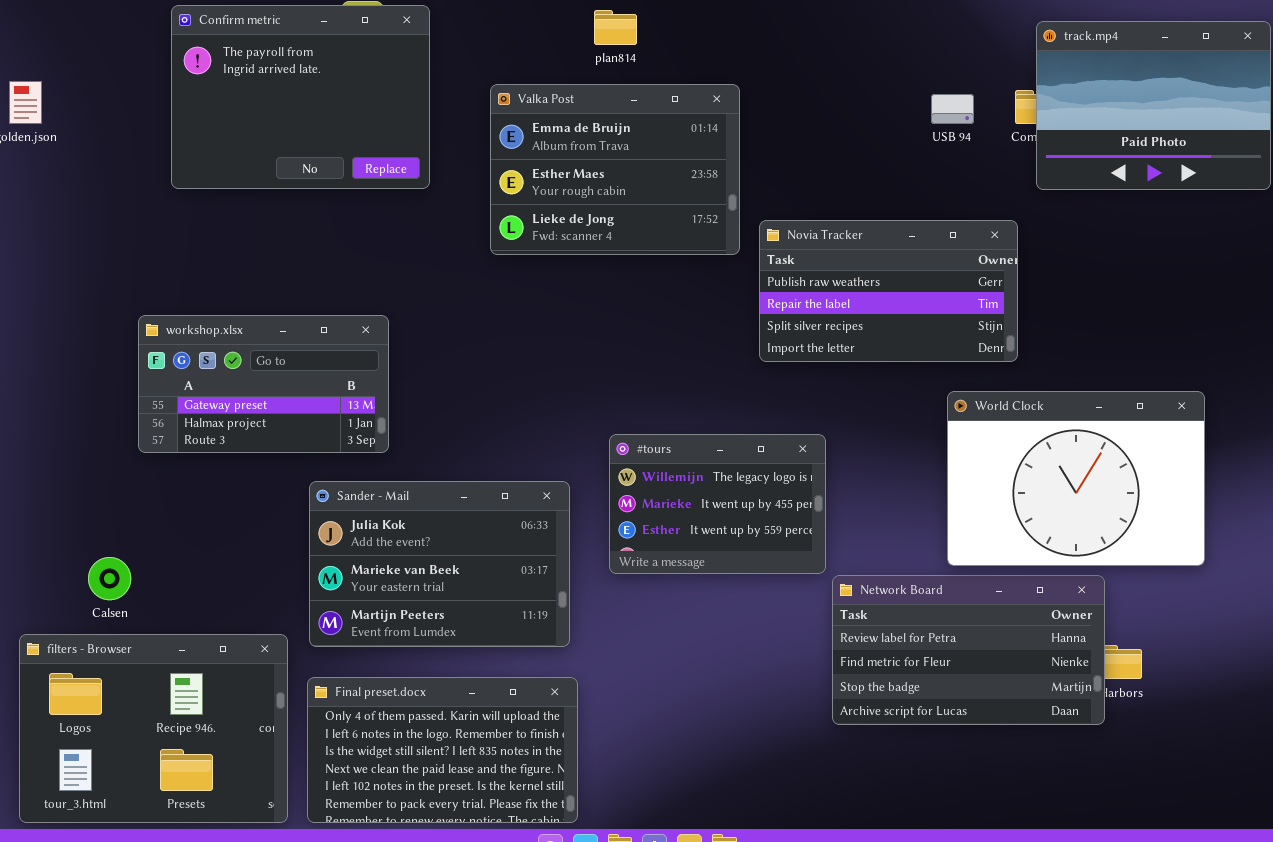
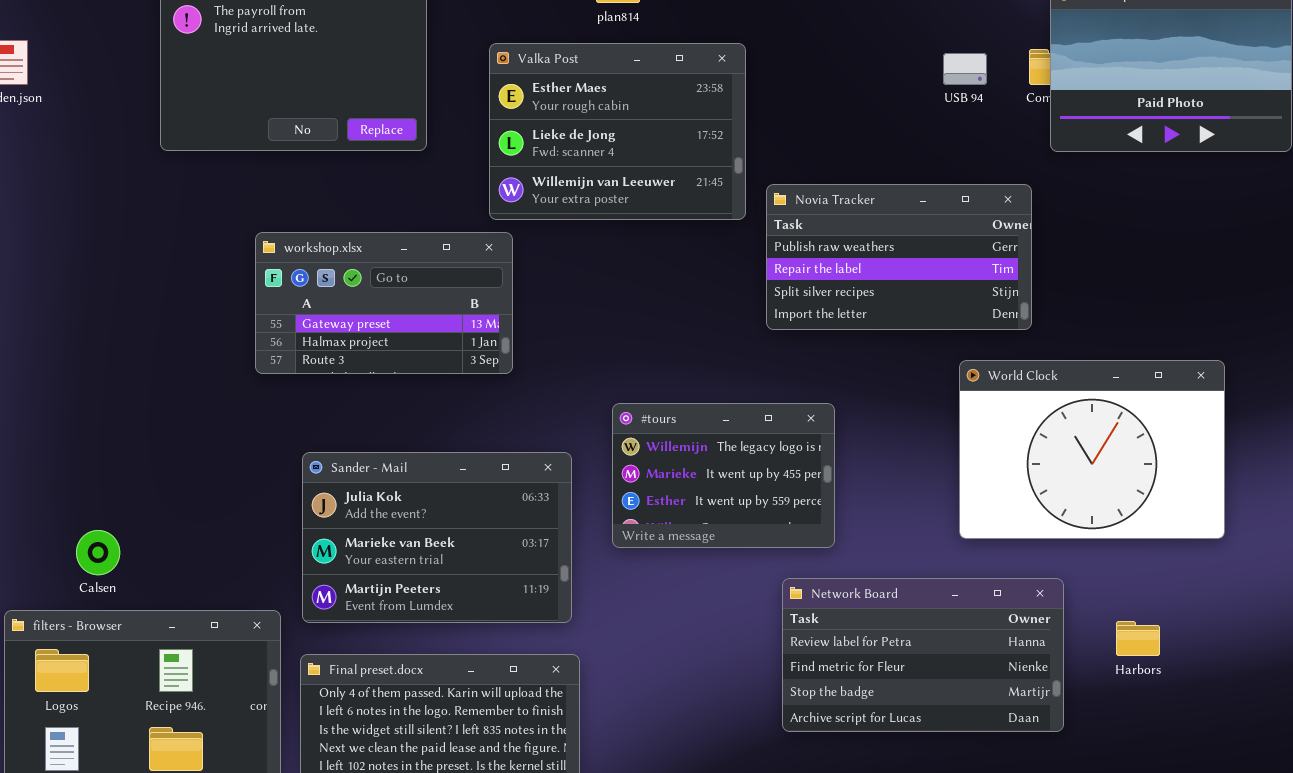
Valka Post: [490,84,740,255] -> [489,43,746,220], scrolled down 1 row
workshop.xlsx: [138,315,389,453] -> [255,232,513,374], moved
Network Board: [832,575,1105,725] -> [782,578,1064,732], moved

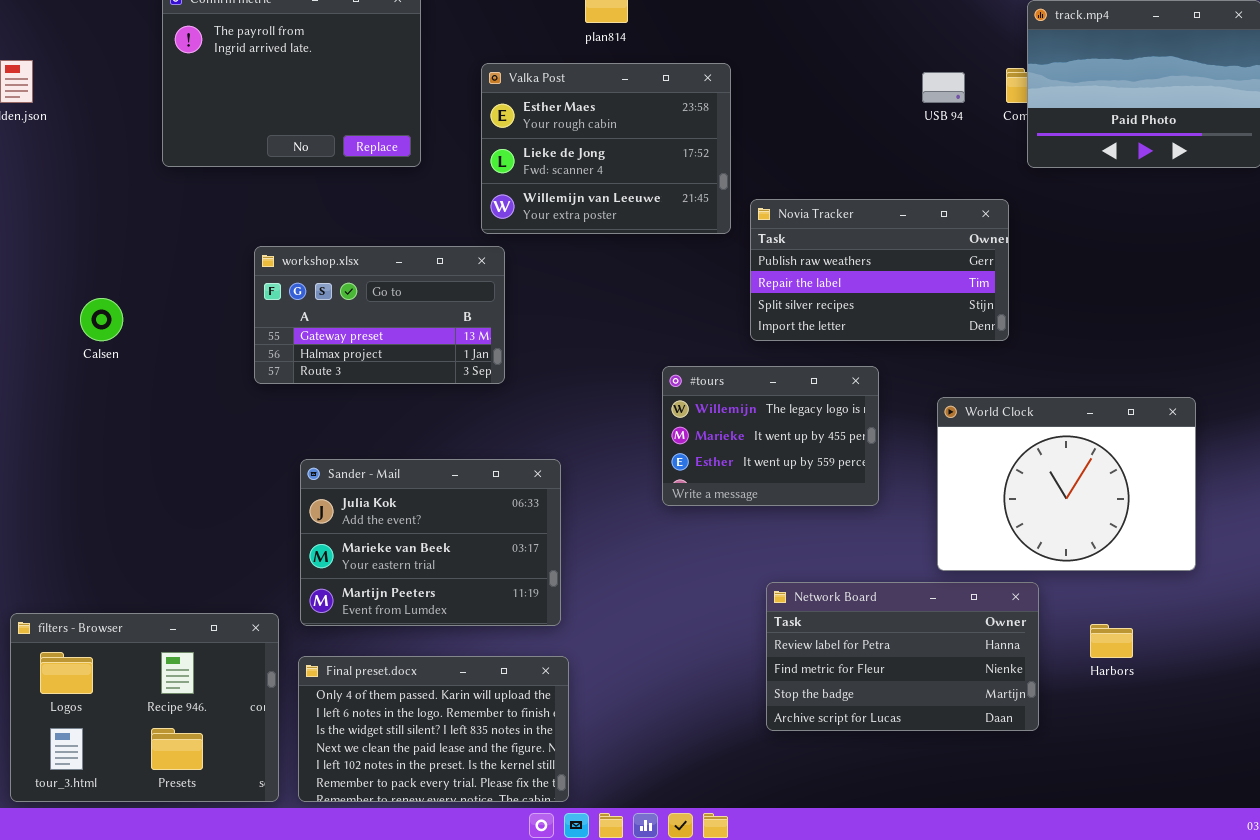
World Clock: [959,360,1225,539] -> [937,397,1196,571], moved
#tours: [612,403,835,548] -> [662,366,879,506], moved
Calsen: [76,530,120,575] -> [80,298,123,341], moved

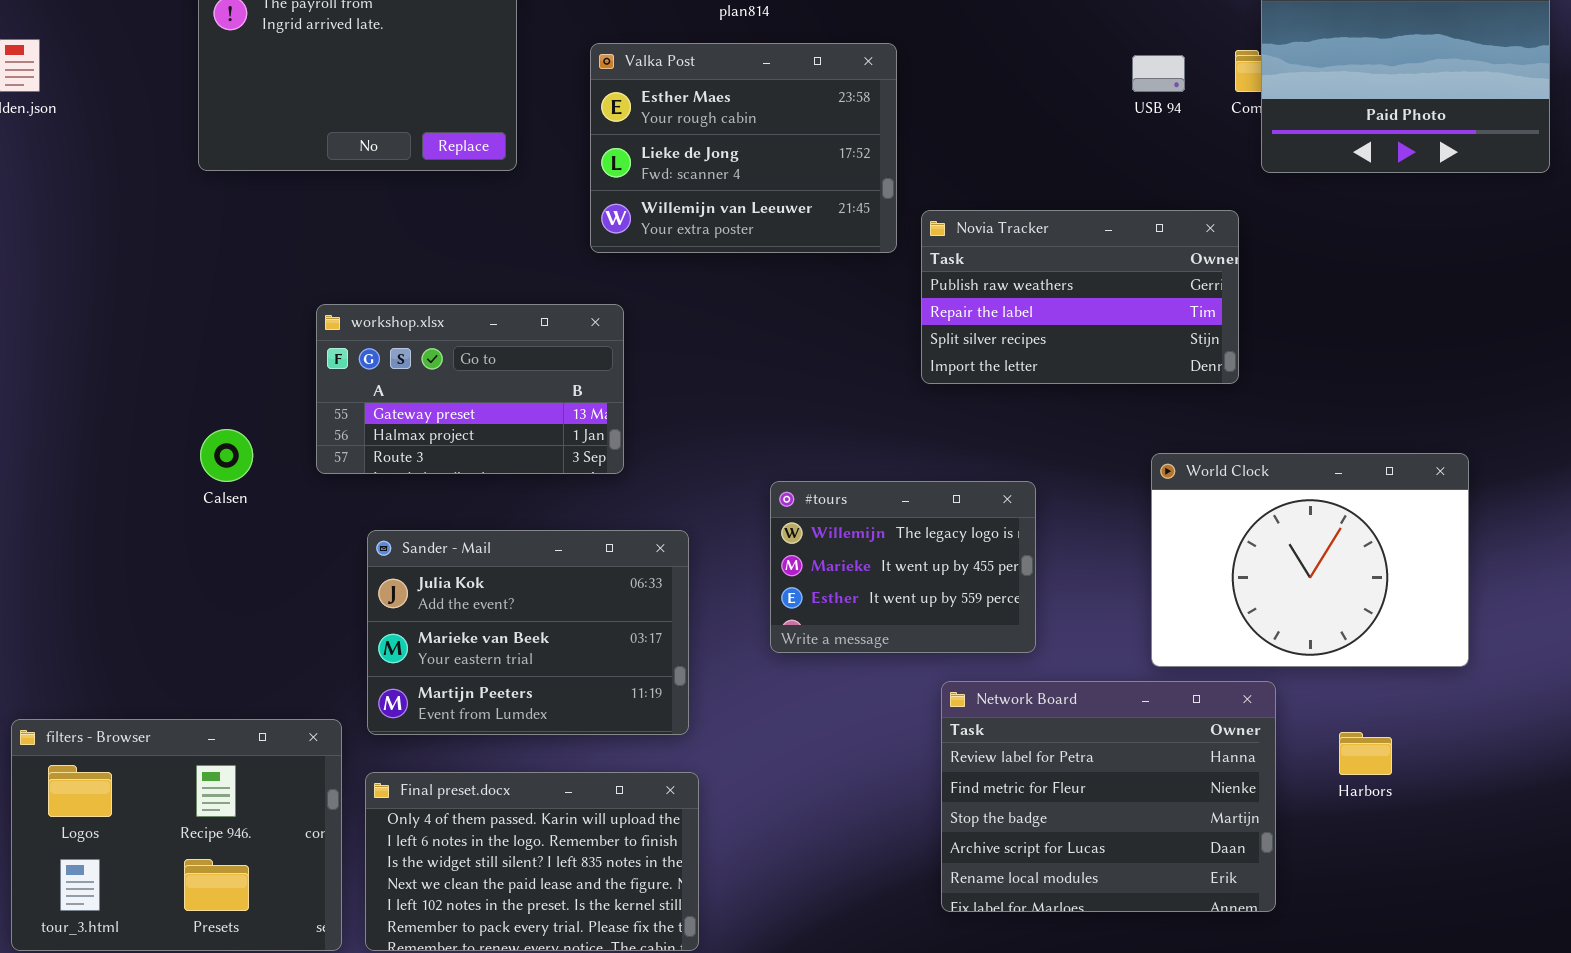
workshop.xlsx: [254,246,505,384] -> [316,304,624,474], moved
Calsen: [80,298,123,341] -> [200,429,253,482], moved
#tours: [662,366,879,506] -> [770,481,1036,653], moved
Network Board: [766,582,1039,731] -> [941,681,1276,912], resized

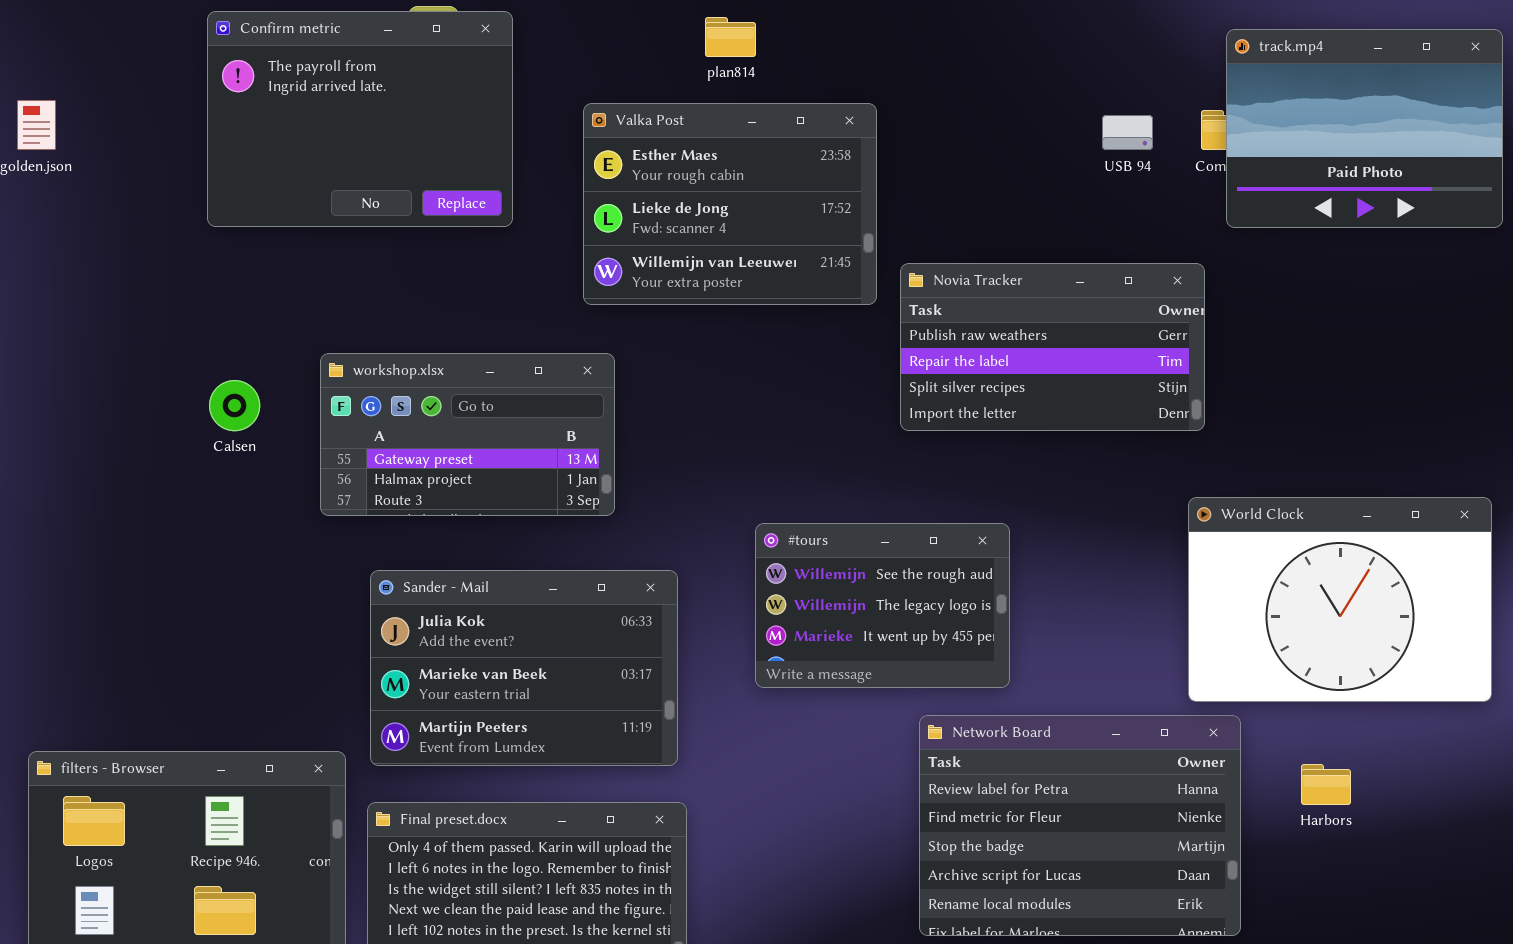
Calsen: [200,429,253,482] -> [209,380,260,431], moved
World Clock: [1151,453,1469,667] -> [1188,497,1492,702], moved
#tours: [770,481,1036,653] -> [755,523,1010,688], scrolled up 1 row

